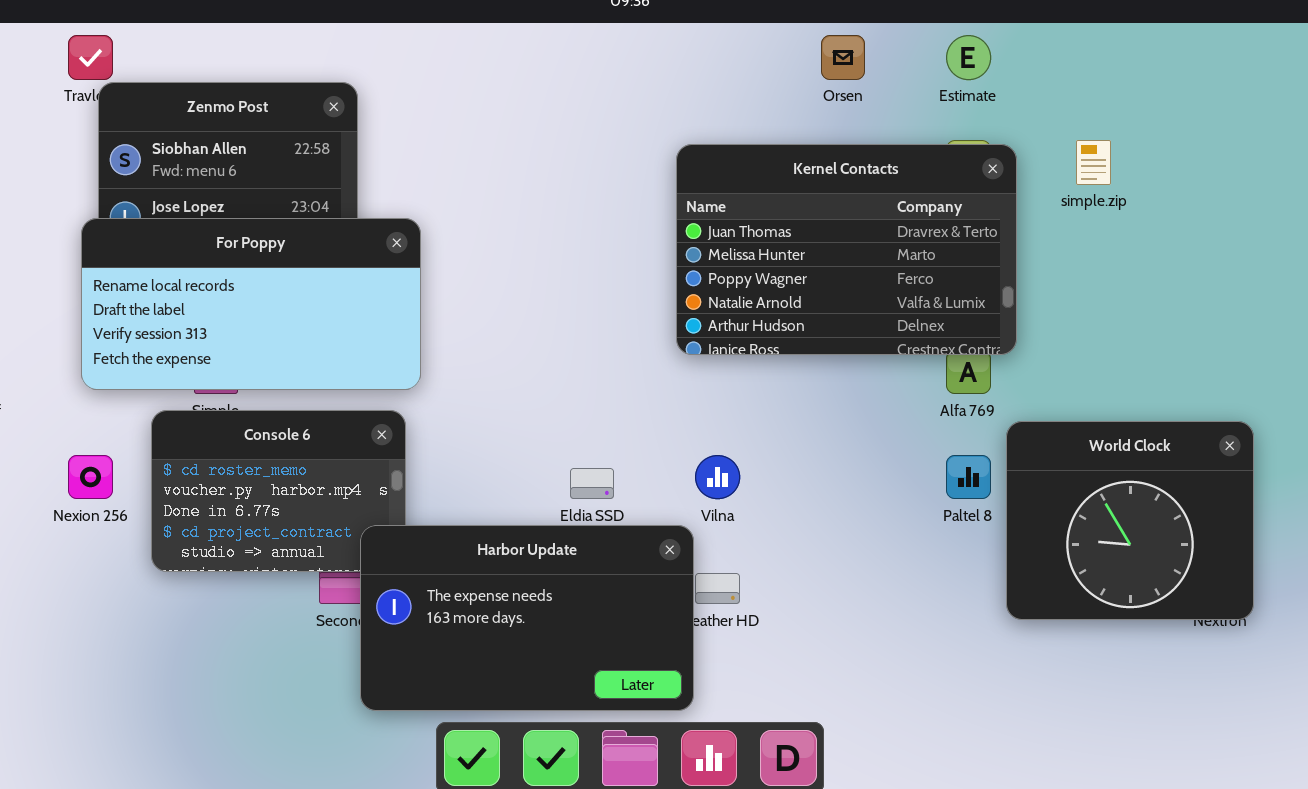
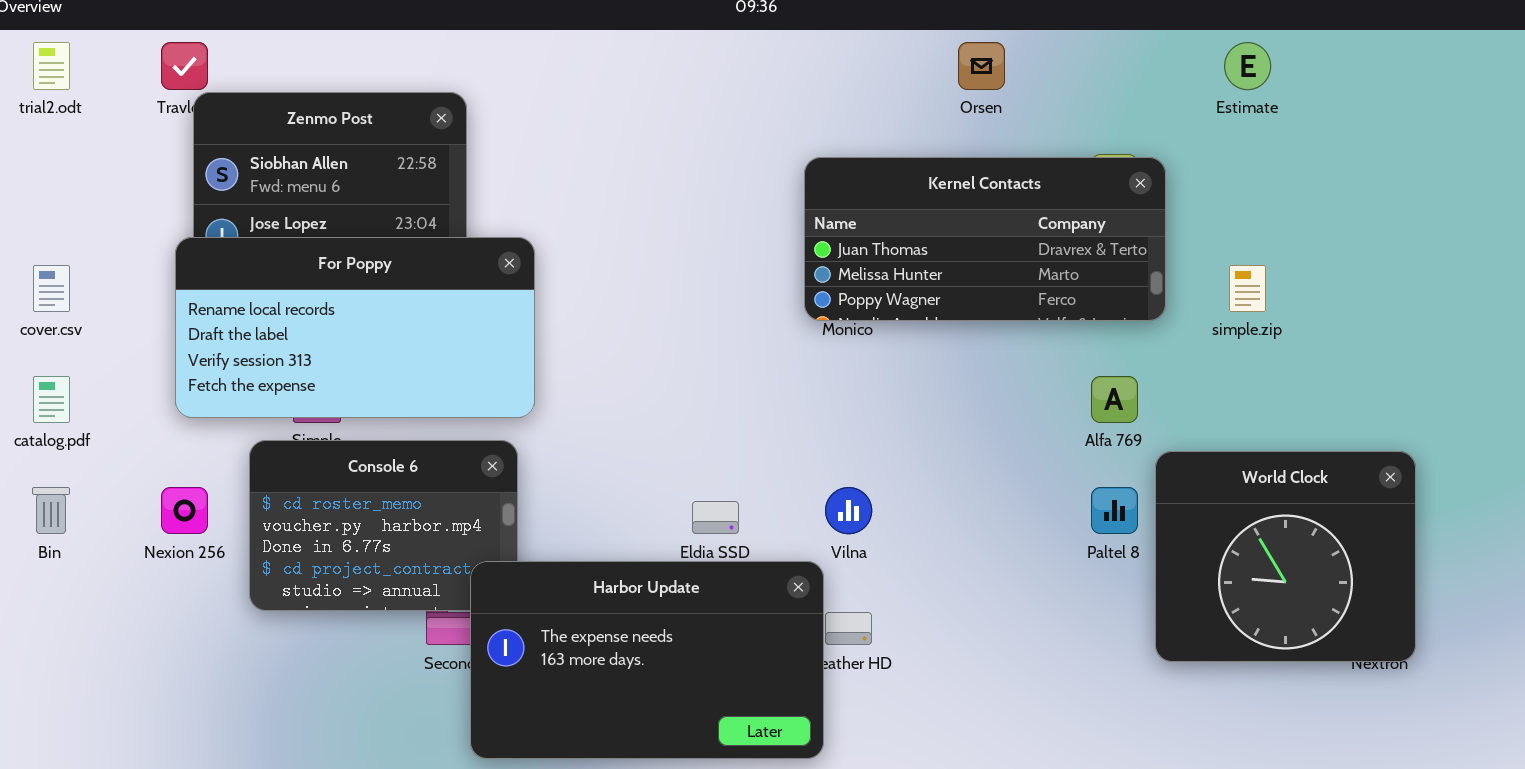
Estimate: [946,35,991,80] -> [1224,42,1271,90], moved
simple.zip: [1076,140,1111,185] -> [1229,265,1266,312], moved
Kernel Contacts: [676,144,1017,355] -> [804,157,1166,321], resized

